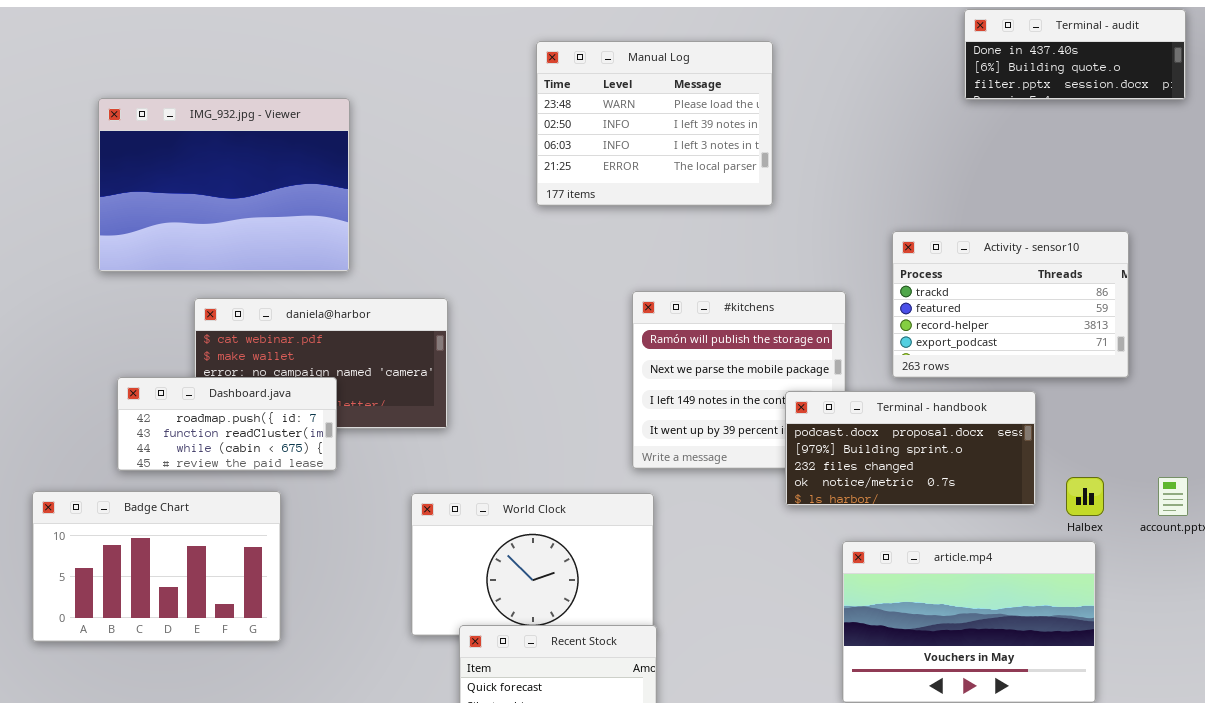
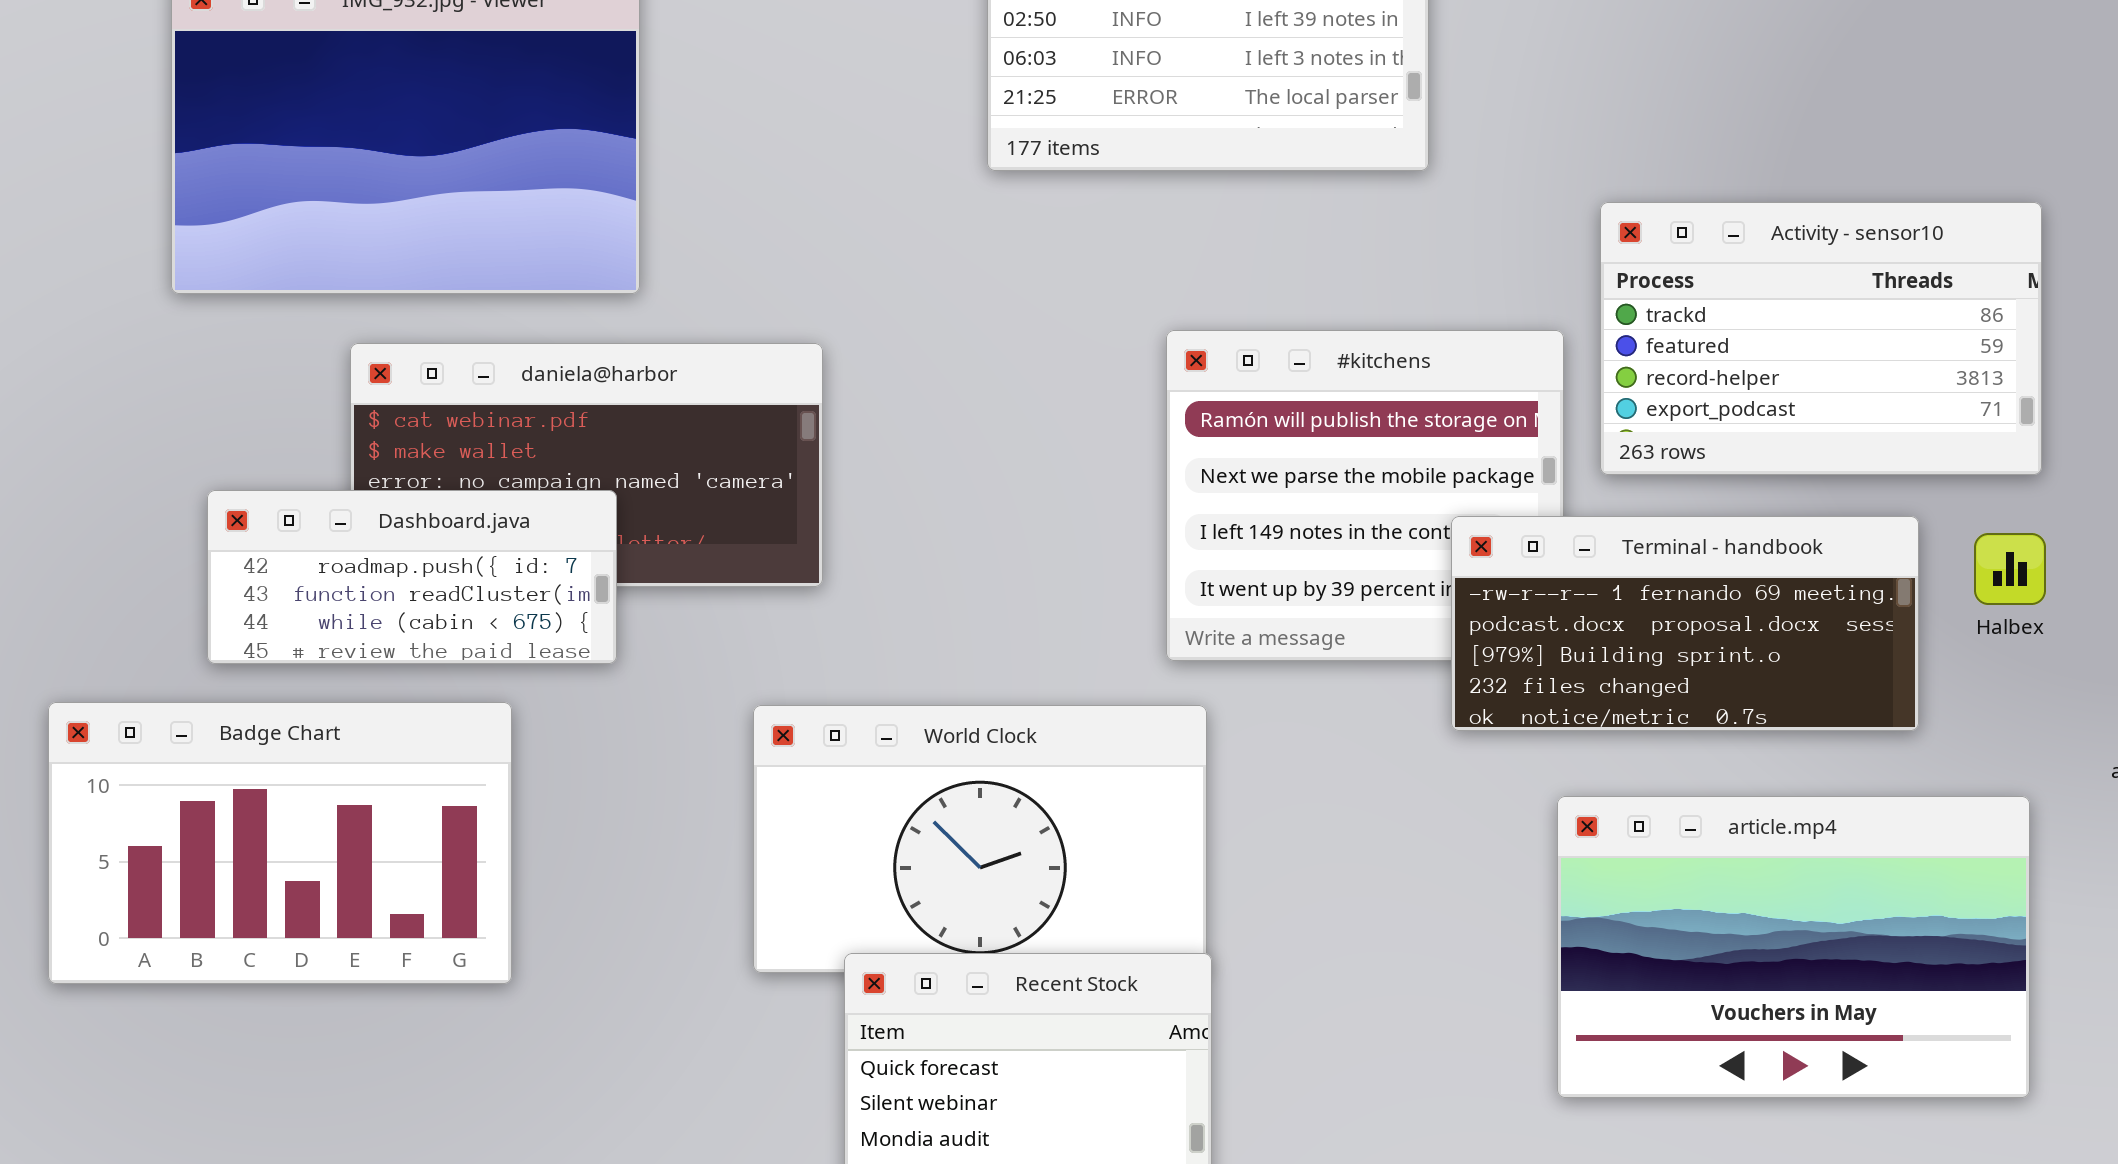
Activity - sensor10: [892,231,1129,378] -> [1600,202,2042,475], moved
Terminal - handbook: [785,391,1036,506] -> [1451,516,1919,731], scrolled up 1 row
Halbex: [1066,477,1104,516] -> [1974,533,2046,605], moved

